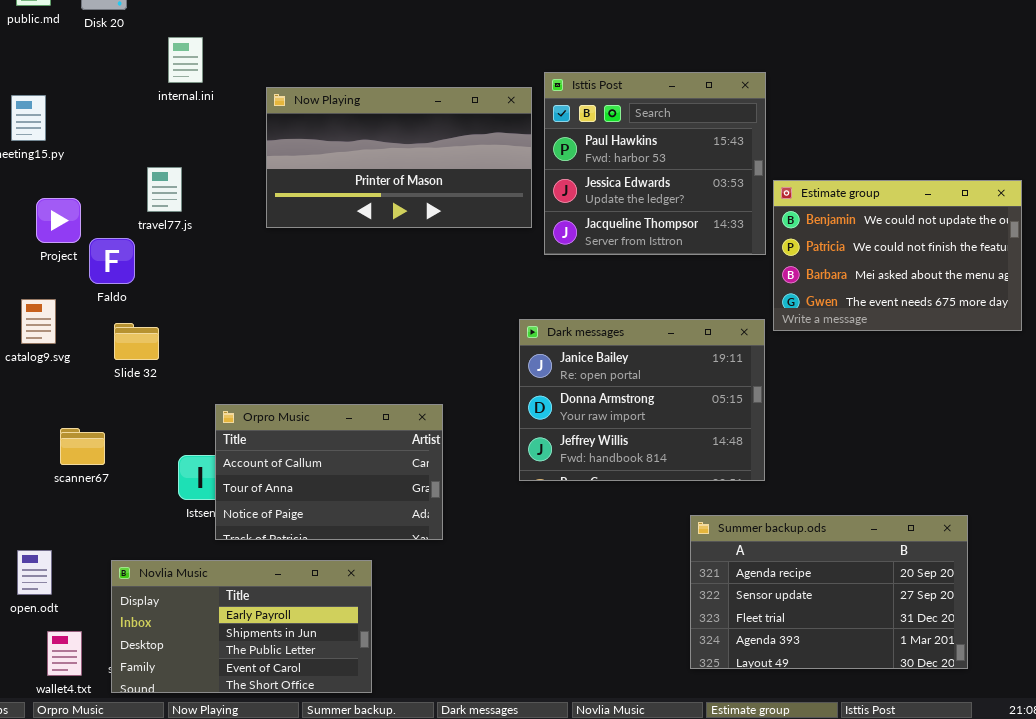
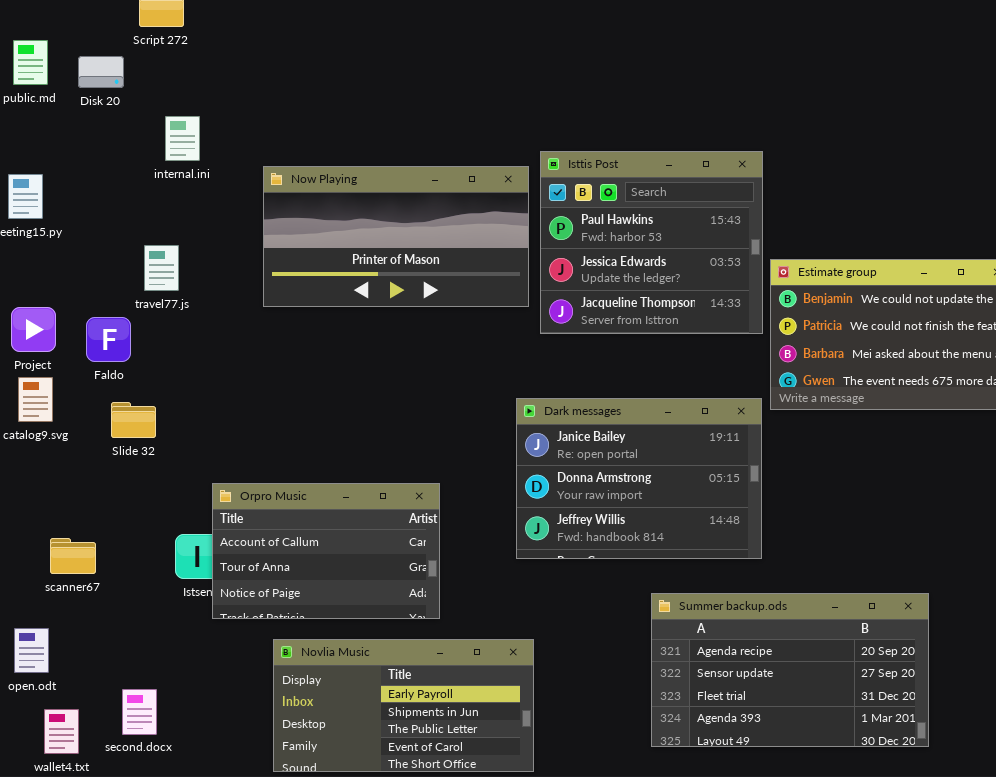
Project: [36,198,81,243] -> [11,307,56,352], moved
scanner67: [60,428,105,465] -> [50,538,96,574], moved
Summer backup.ods: [690,515,968,669] -> [651,593,929,747], moved
Novlia Music: [111,560,372,693] -> [273,639,534,772], moved

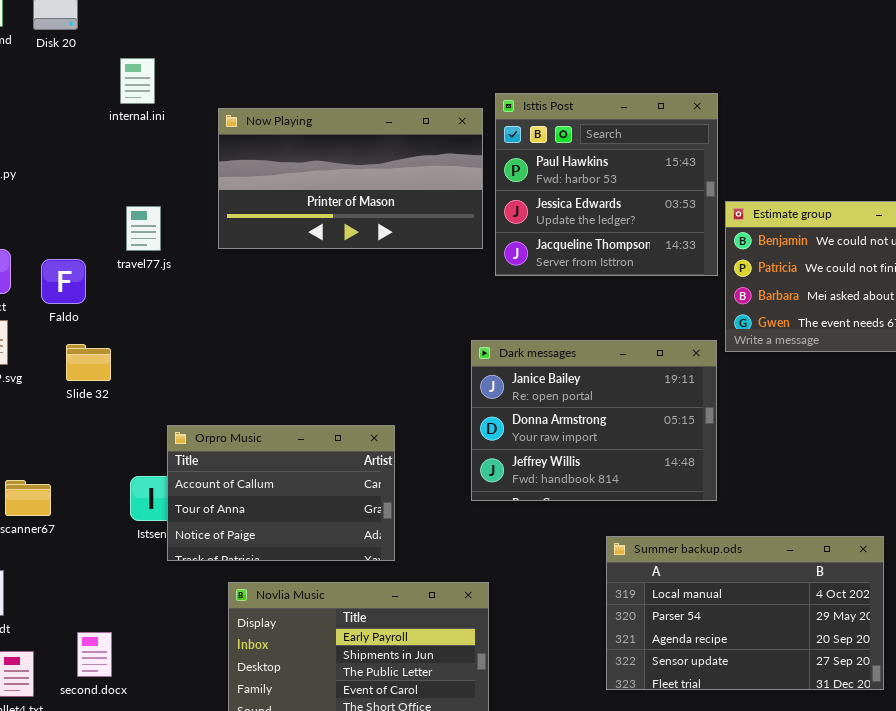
travel77.js: [144,245,179,291] -> [126,206,161,251], moved
Summer backup.ods: [651,593,929,747] -> [606,536,884,690], scrolled up 2 rows

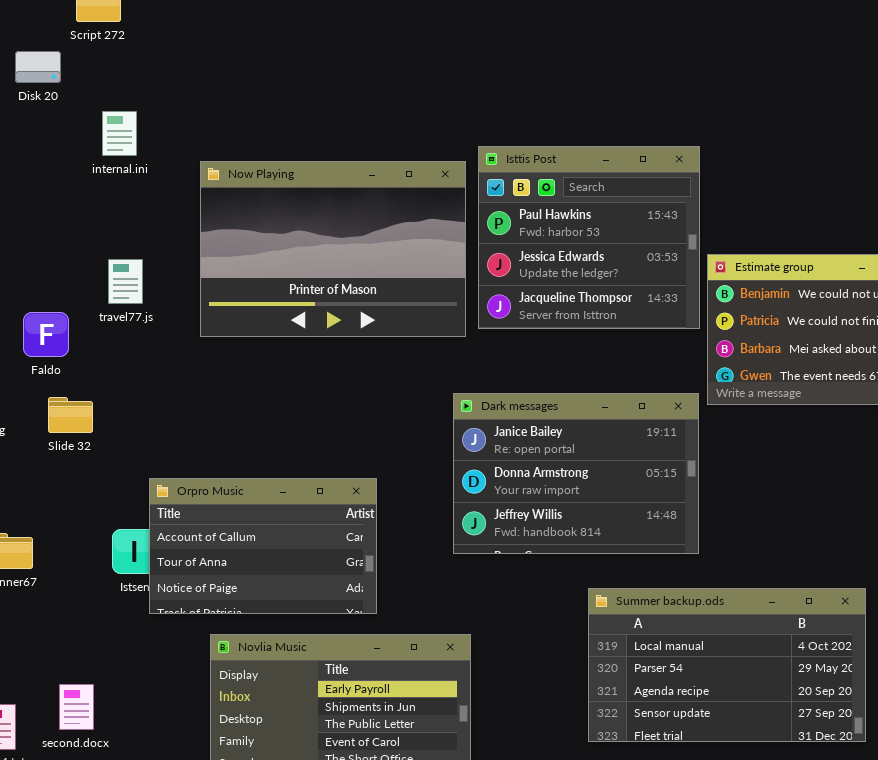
Now Playing: [218,108,483,249] -> [200,161,466,337], resized

